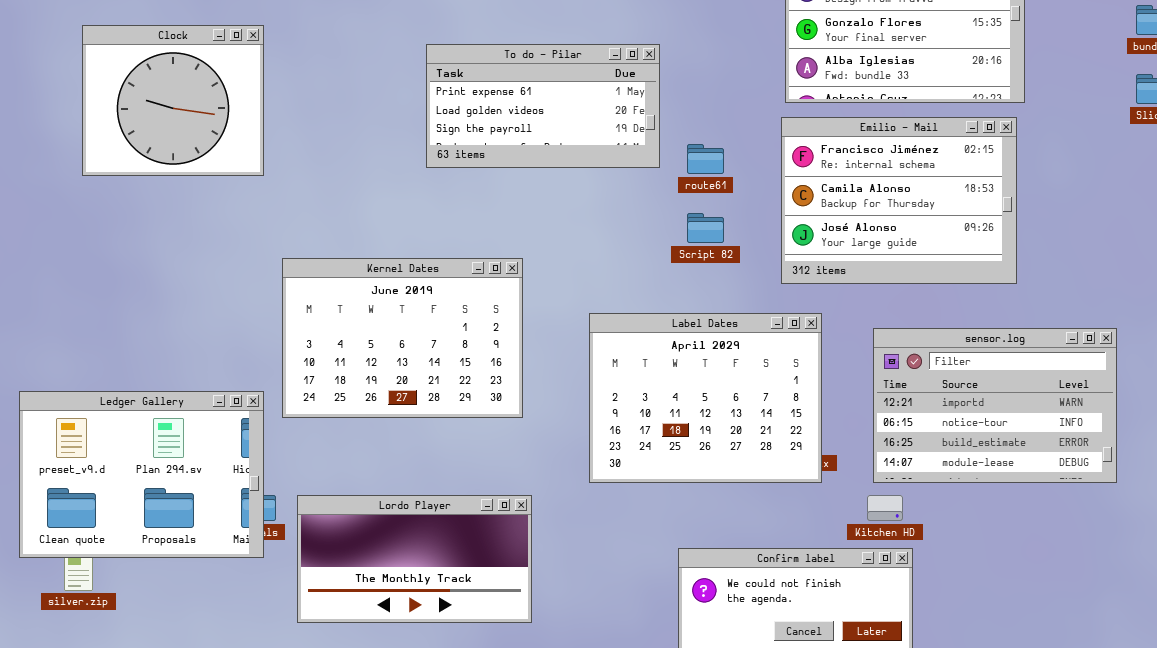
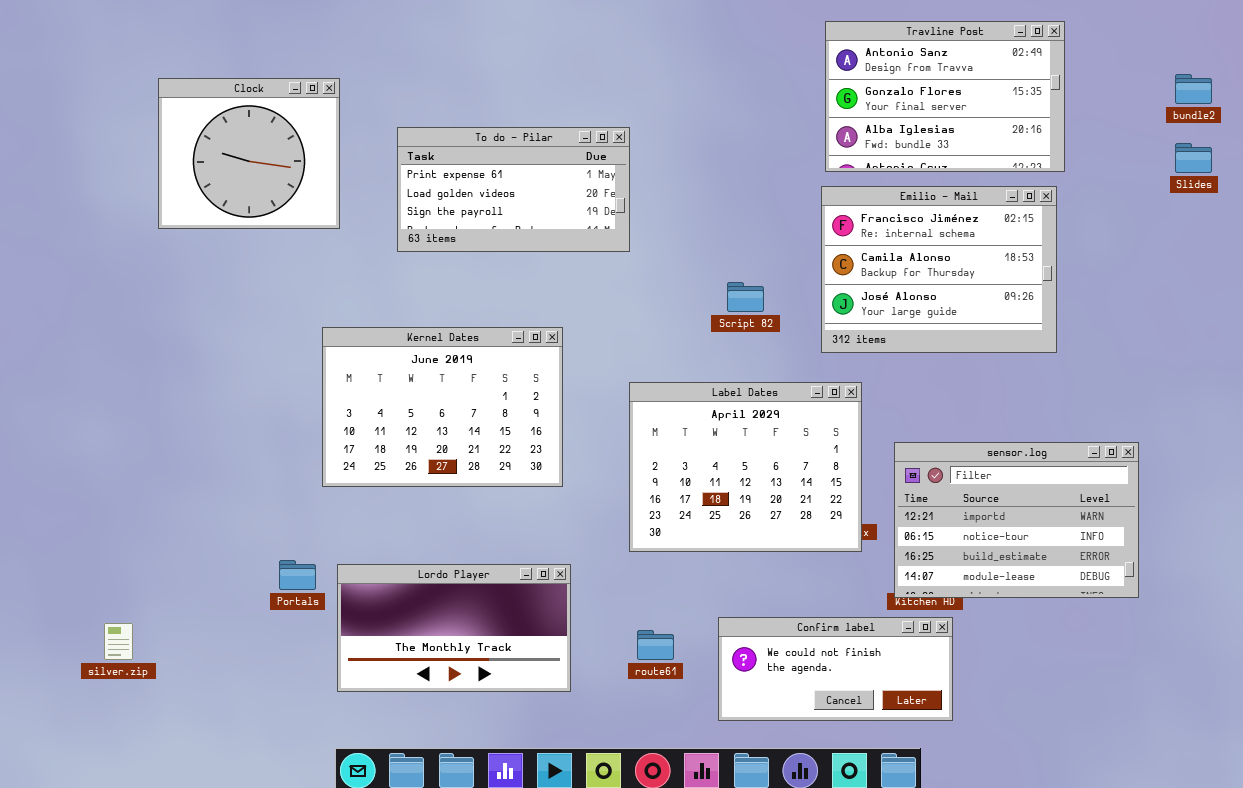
Clock: [82,25,264,176] -> [158,78,340,229], moved
To do - Pilar: [426,44,660,168] -> [397,127,630,252], moved
route61: [687,144,724,174] -> [637,630,674,660], moved
sensor.log: [873,328,1117,483] -> [894,442,1139,598], moved
Ledger Gallery: [19,391,264,558] -> none, closed

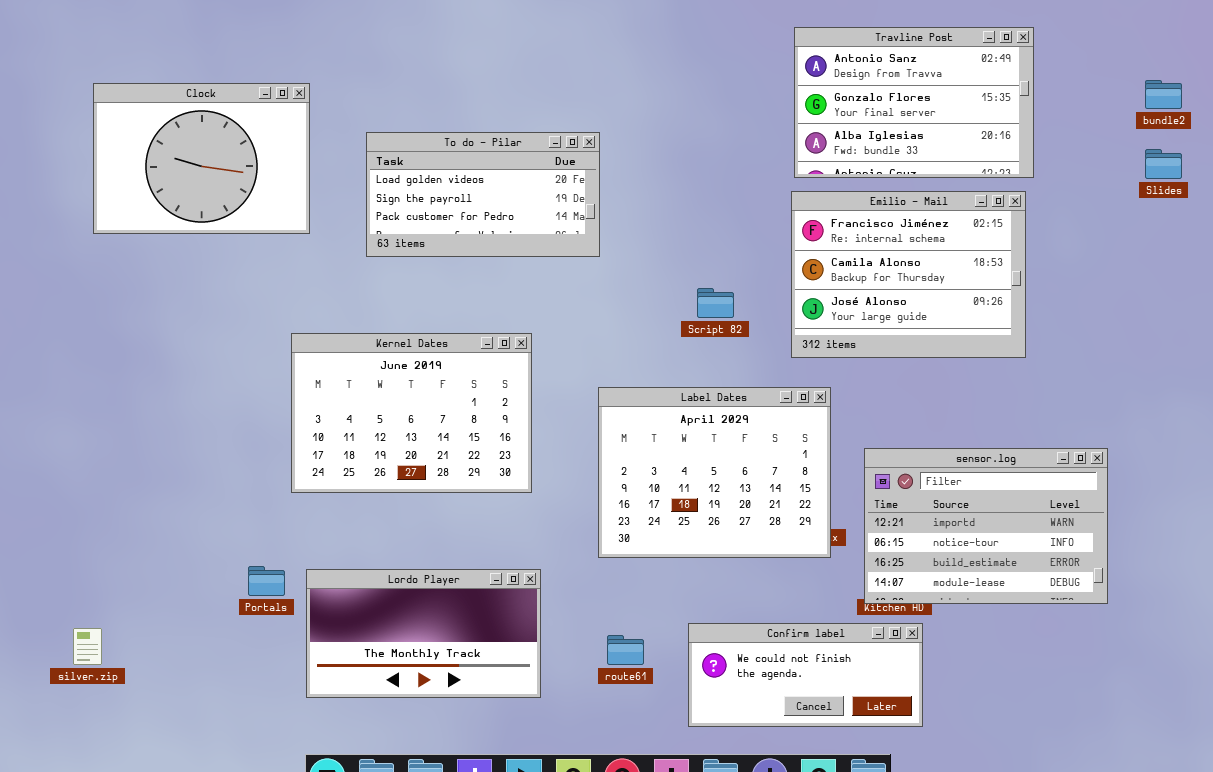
Clock: [158,78,340,229] -> [93,83,310,234], resized
To do - Pilar: [397,127,630,252] -> [366,132,600,257], scrolled down 1 row

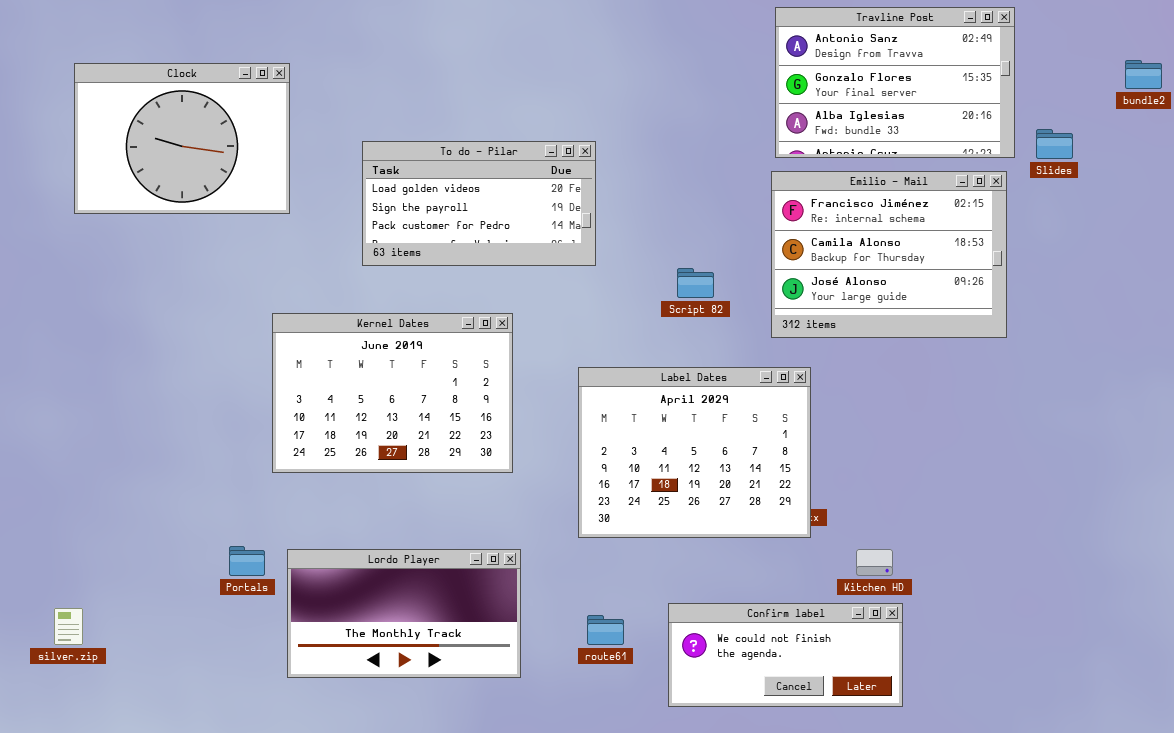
To do - Pilar: [366,132,600,257] -> [362,141,596,266], moved
Slides: [1145,149,1182,179] -> [1036,129,1073,159], moved
sensor.log: [864,448,1108,604] -> none, closed

